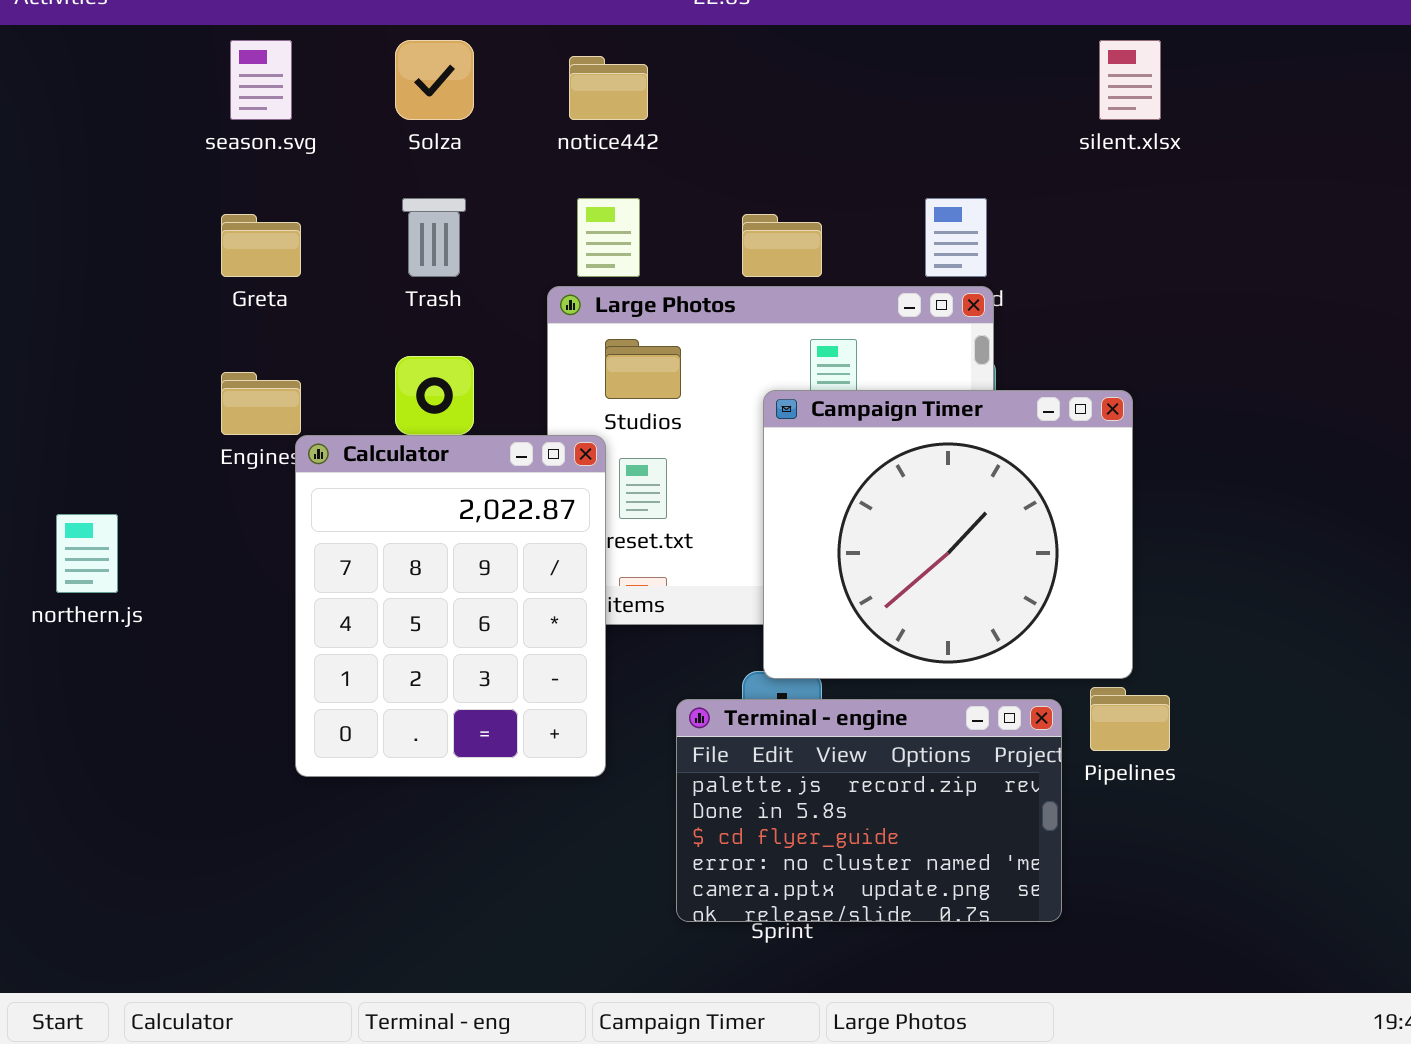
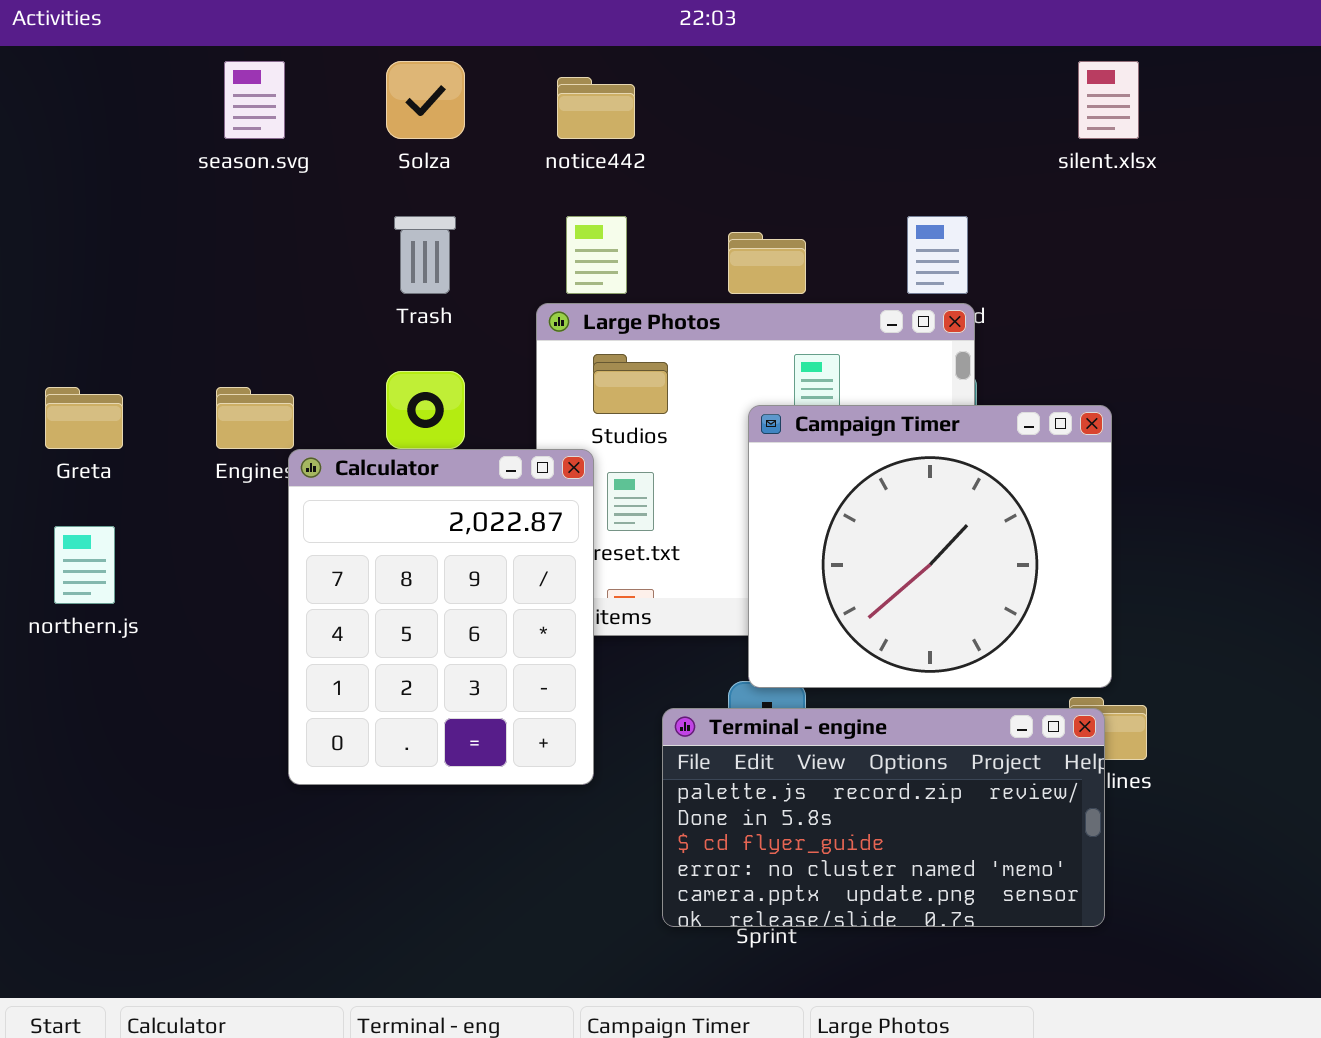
Greta: [221,214,301,277] -> [45,387,123,449], moved
Terminal - engine: [676,699,1062,922] -> [662,708,1105,927], resized

